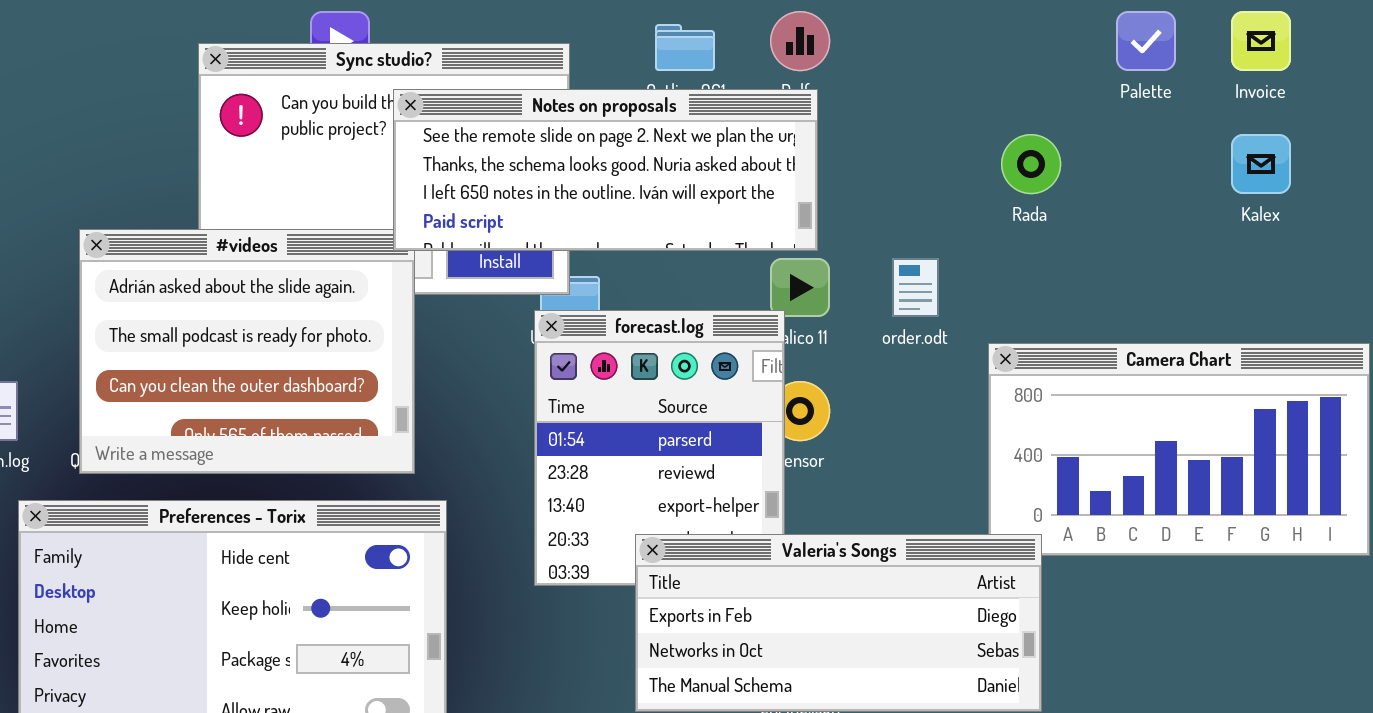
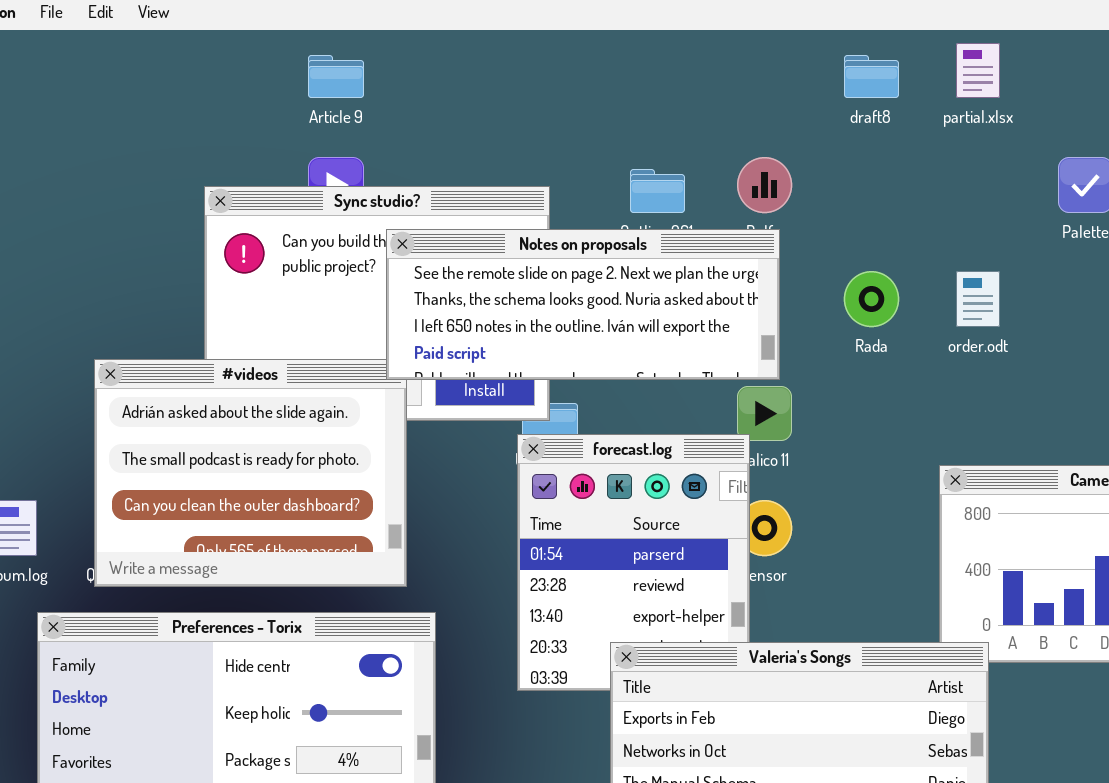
Rada: [1001,134,1061,194] -> [844,271,899,327], moved
order.odt: [892,258,939,317] -> [956,271,1000,327], moved

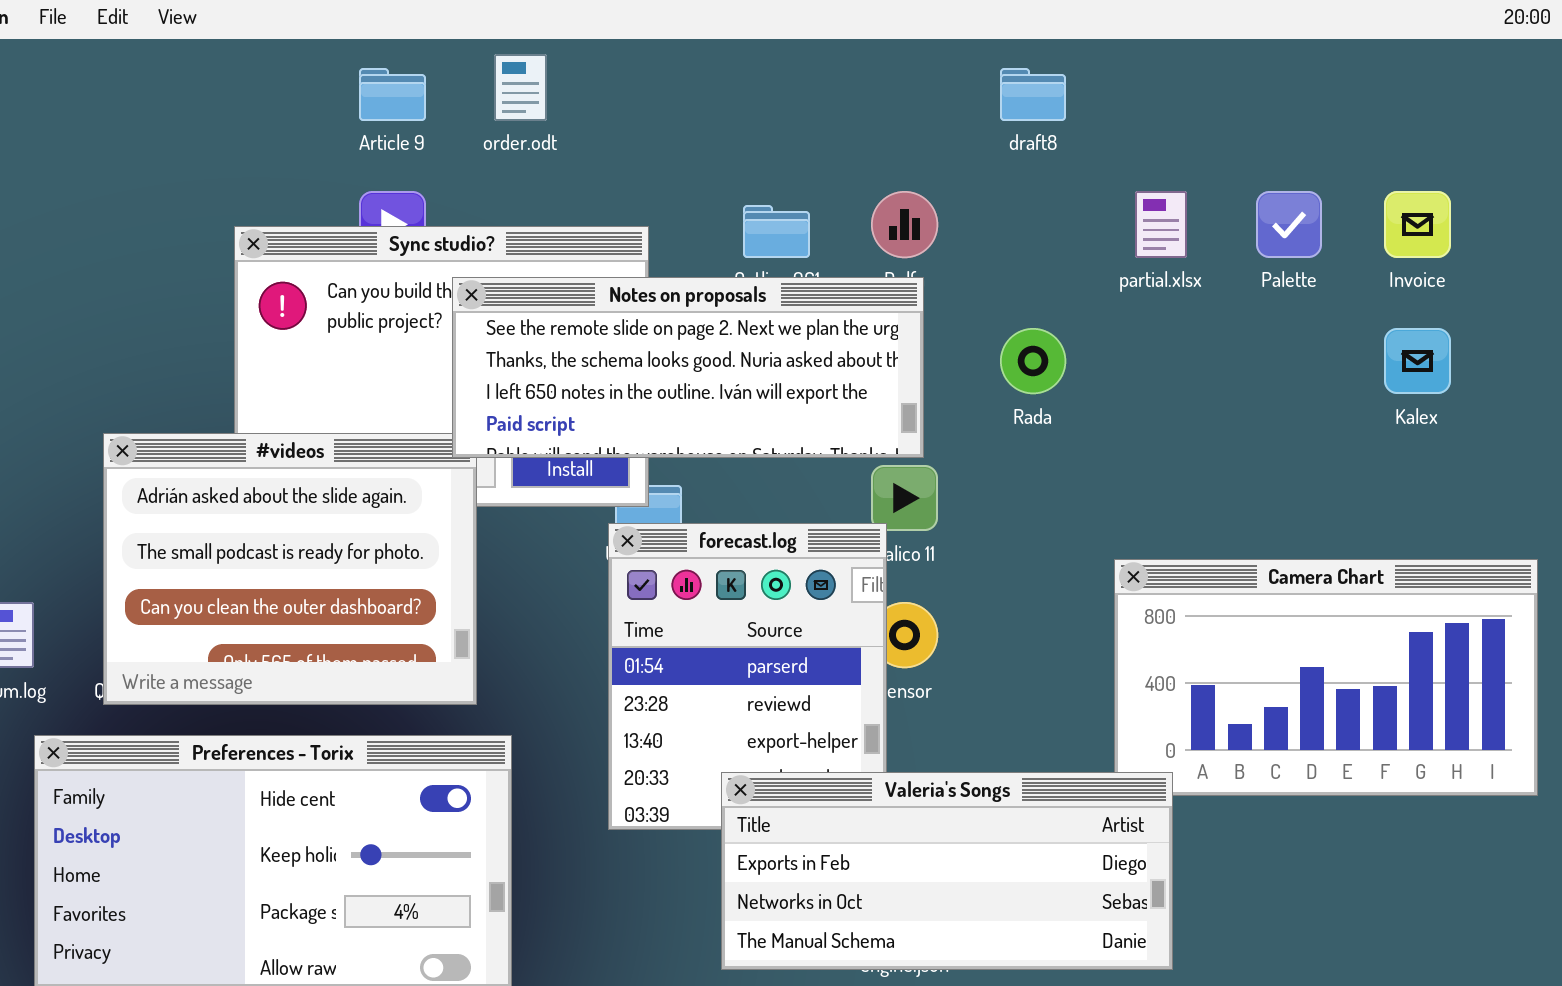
partial.xlsx: [956,43,1000,98] -> [1135,191,1187,258], moved
order.odt: [956,271,1000,327] -> [494,54,547,121], moved

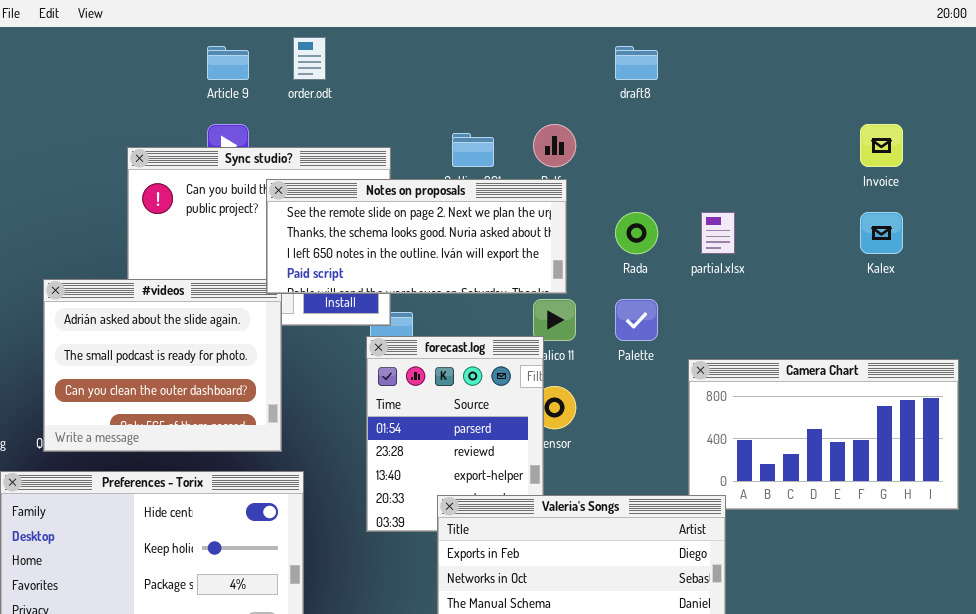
partial.xlsx: [1135,191,1187,258] -> [701,212,735,254], moved
Palette: [1256,191,1322,258] -> [615,299,658,341], moved

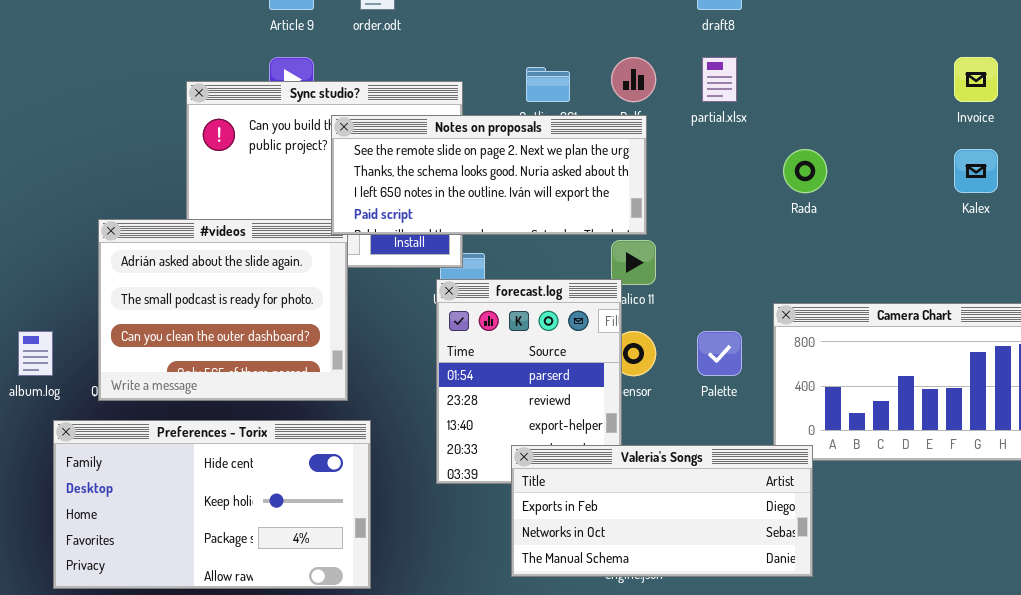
Rada: [615,212,658,254] -> [783,149,827,193], moved
partial.xlsx: [701,212,735,254] -> [702,57,737,102], moved
Palette: [615,299,658,341] -> [697,331,742,376], moved

